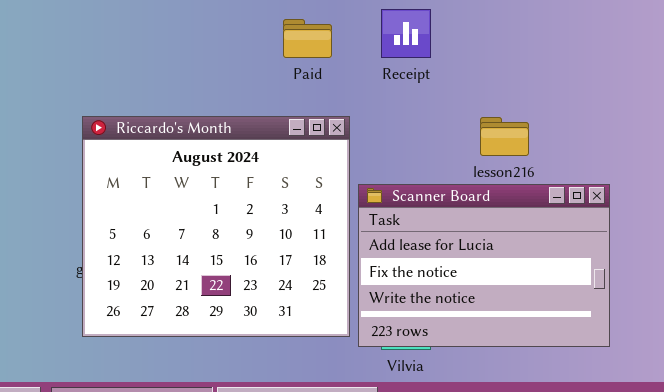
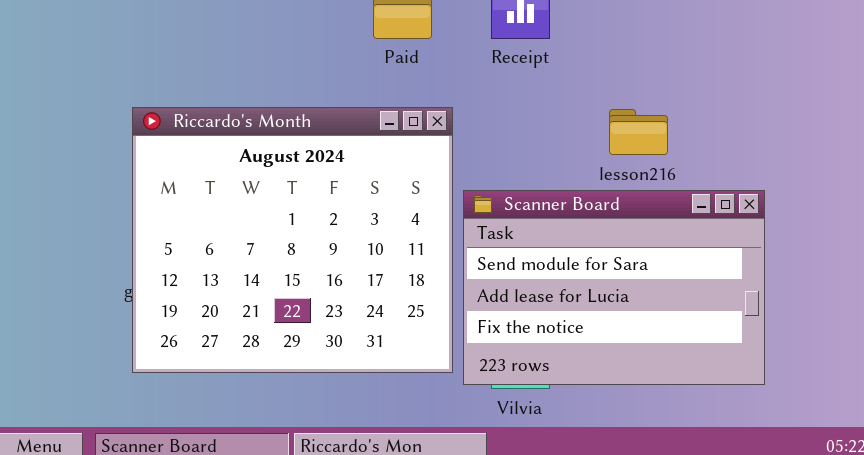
Scanner Board: [358,184,610,347] -> [463,190,765,385], scrolled up 1 row

